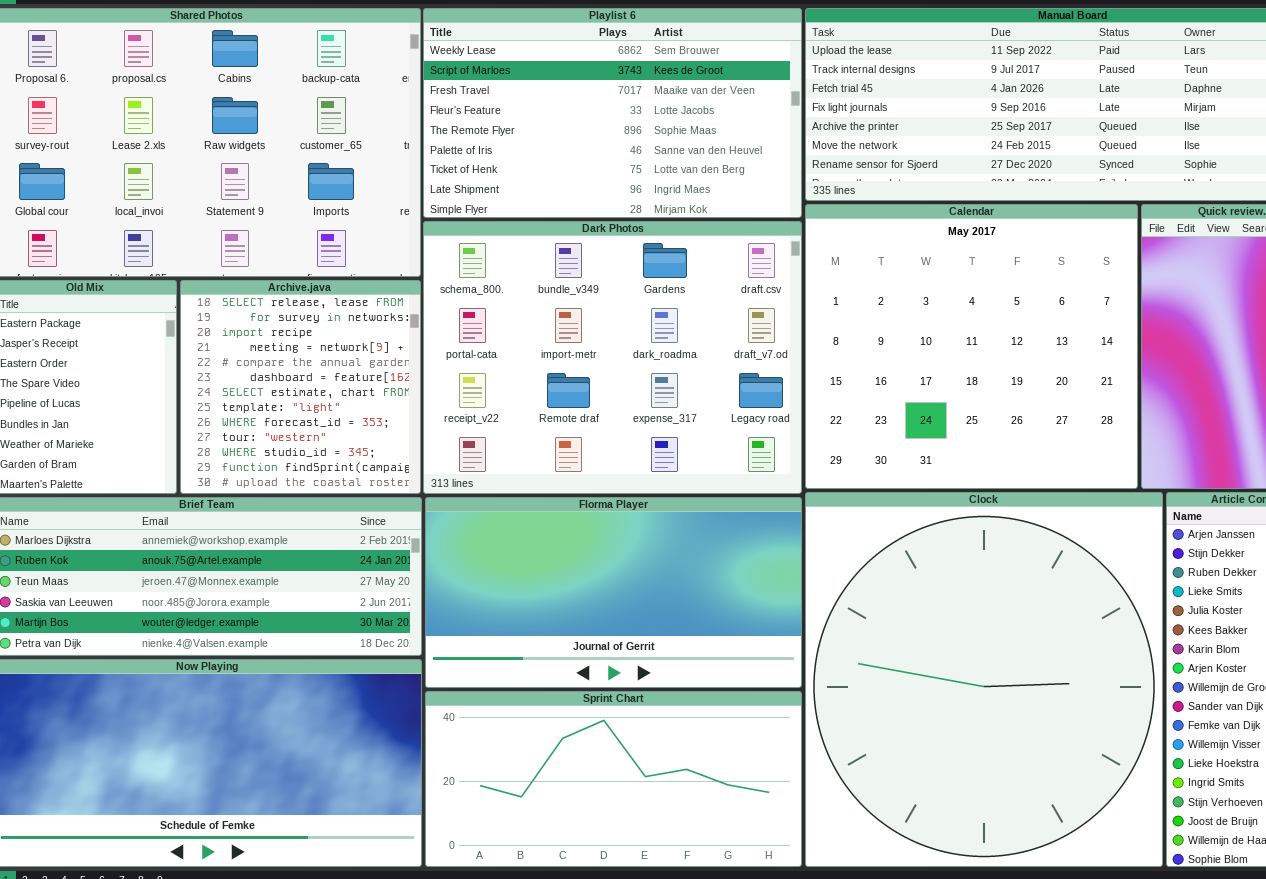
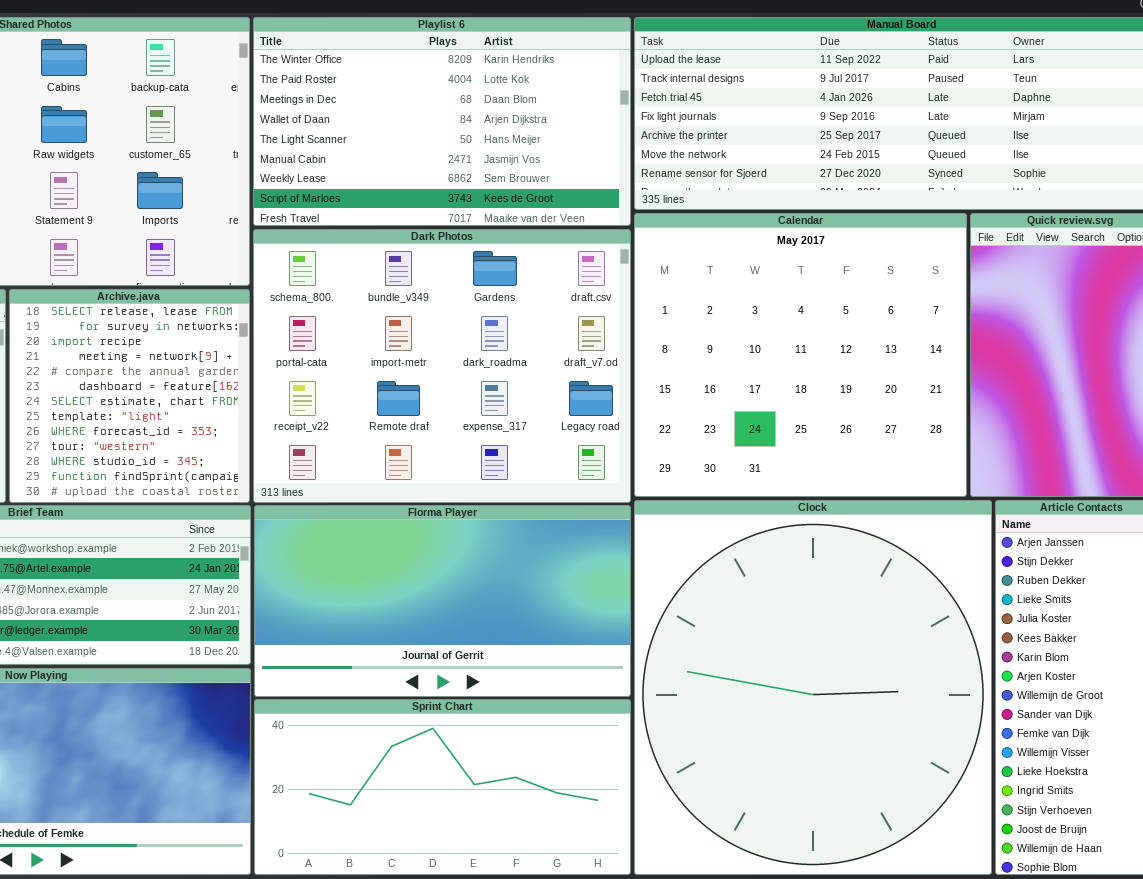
Playlist 6: [423,8,802,218] -> [253,17,631,226], scrolled up 6 rows

